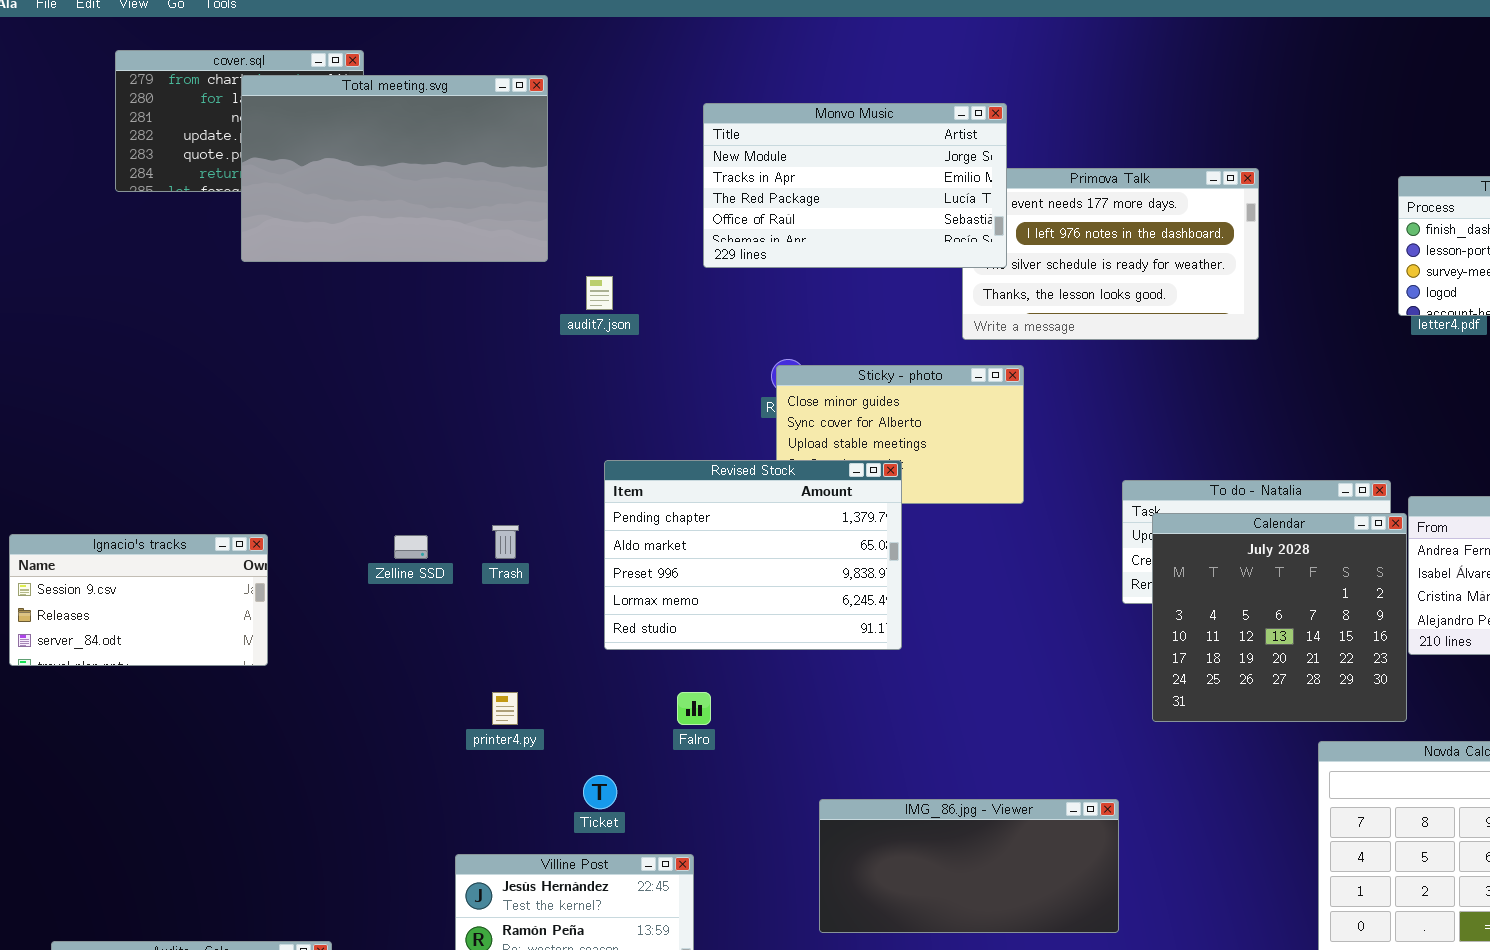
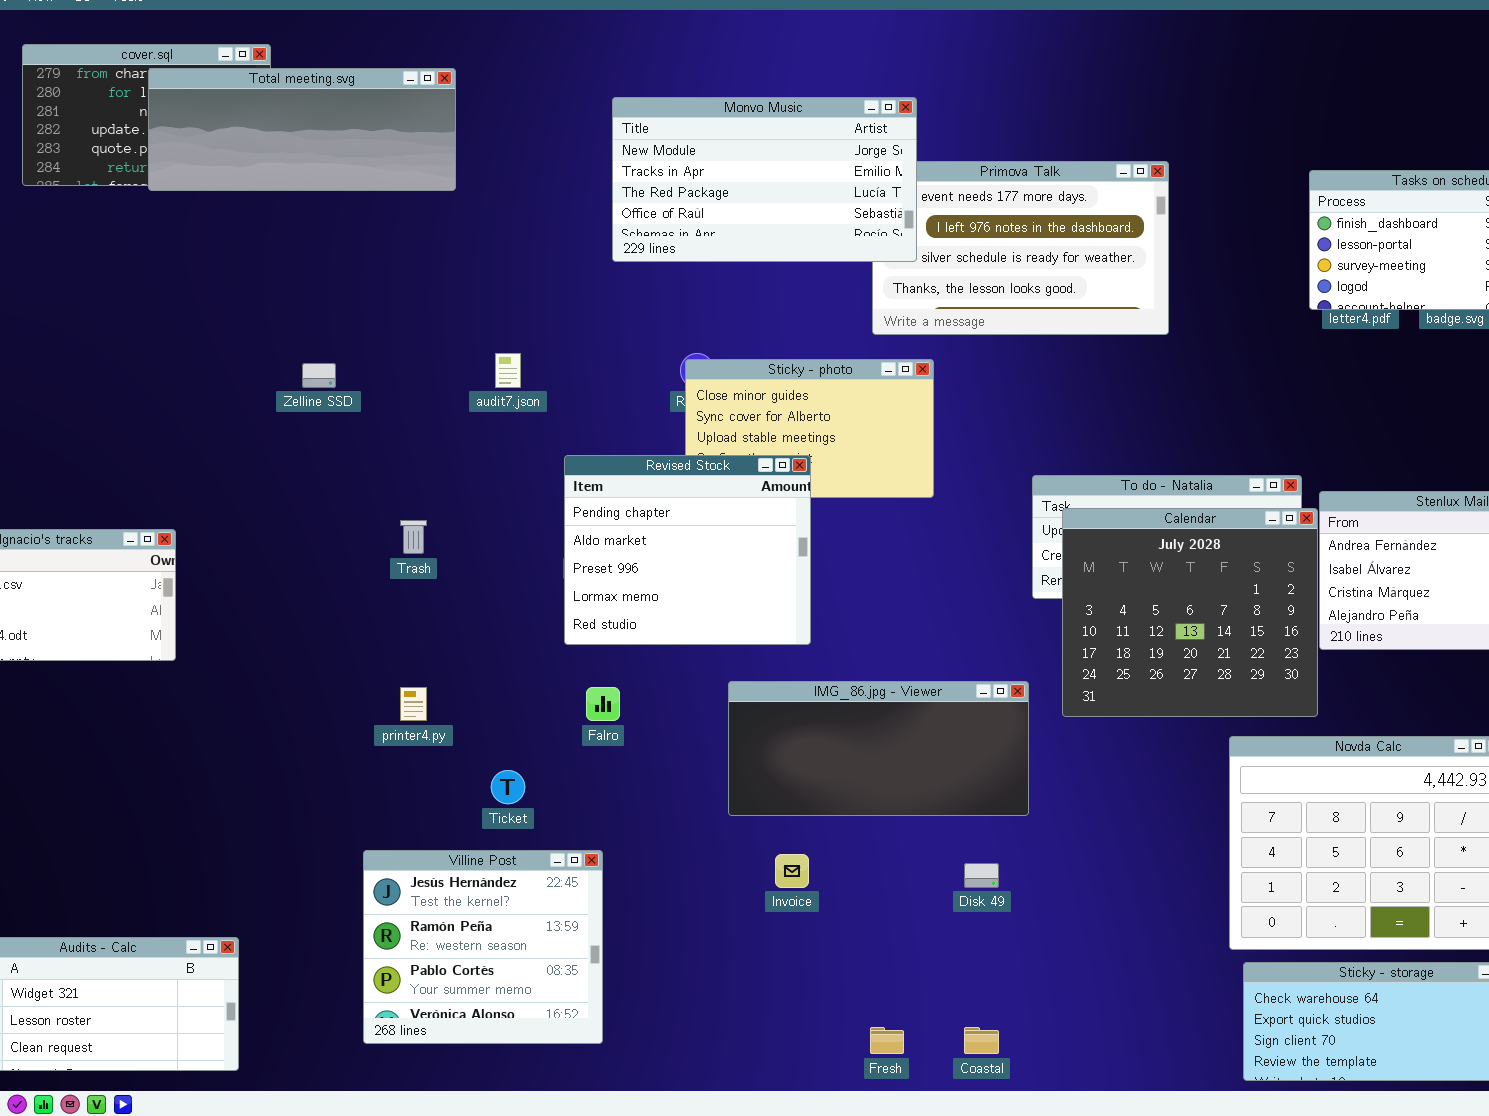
Total meeting.svg: [241,75,548,262] -> [148,68,456,191], resized
audit7.json: [586,276,613,310] -> [495,353,521,388], moved
Revised Stock: [604,460,902,650] -> [564,455,811,645], resized
Zelline SSD: [394,535,428,559] -> [302,363,336,388], moved
IMG_86.jpg - Viewer: [819,799,1119,933] -> [728,681,1029,816], moved

